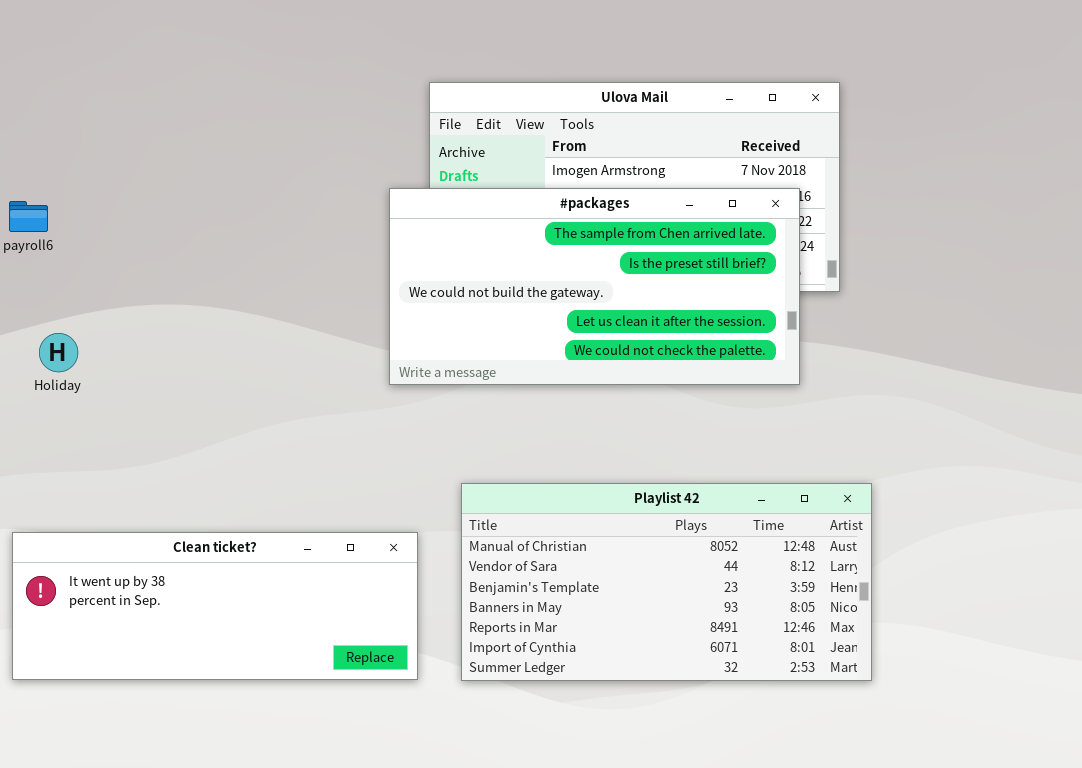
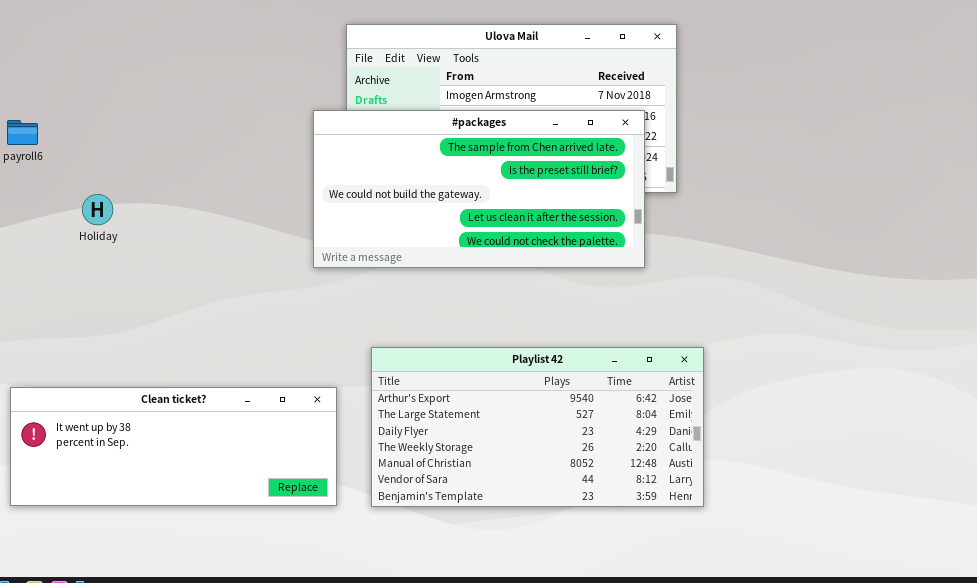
Holiday: [39,333,78,372] -> [82,194,113,225], moved
Playlist 42: [461,483,872,681] -> [371,347,704,507], scrolled up 4 rows

